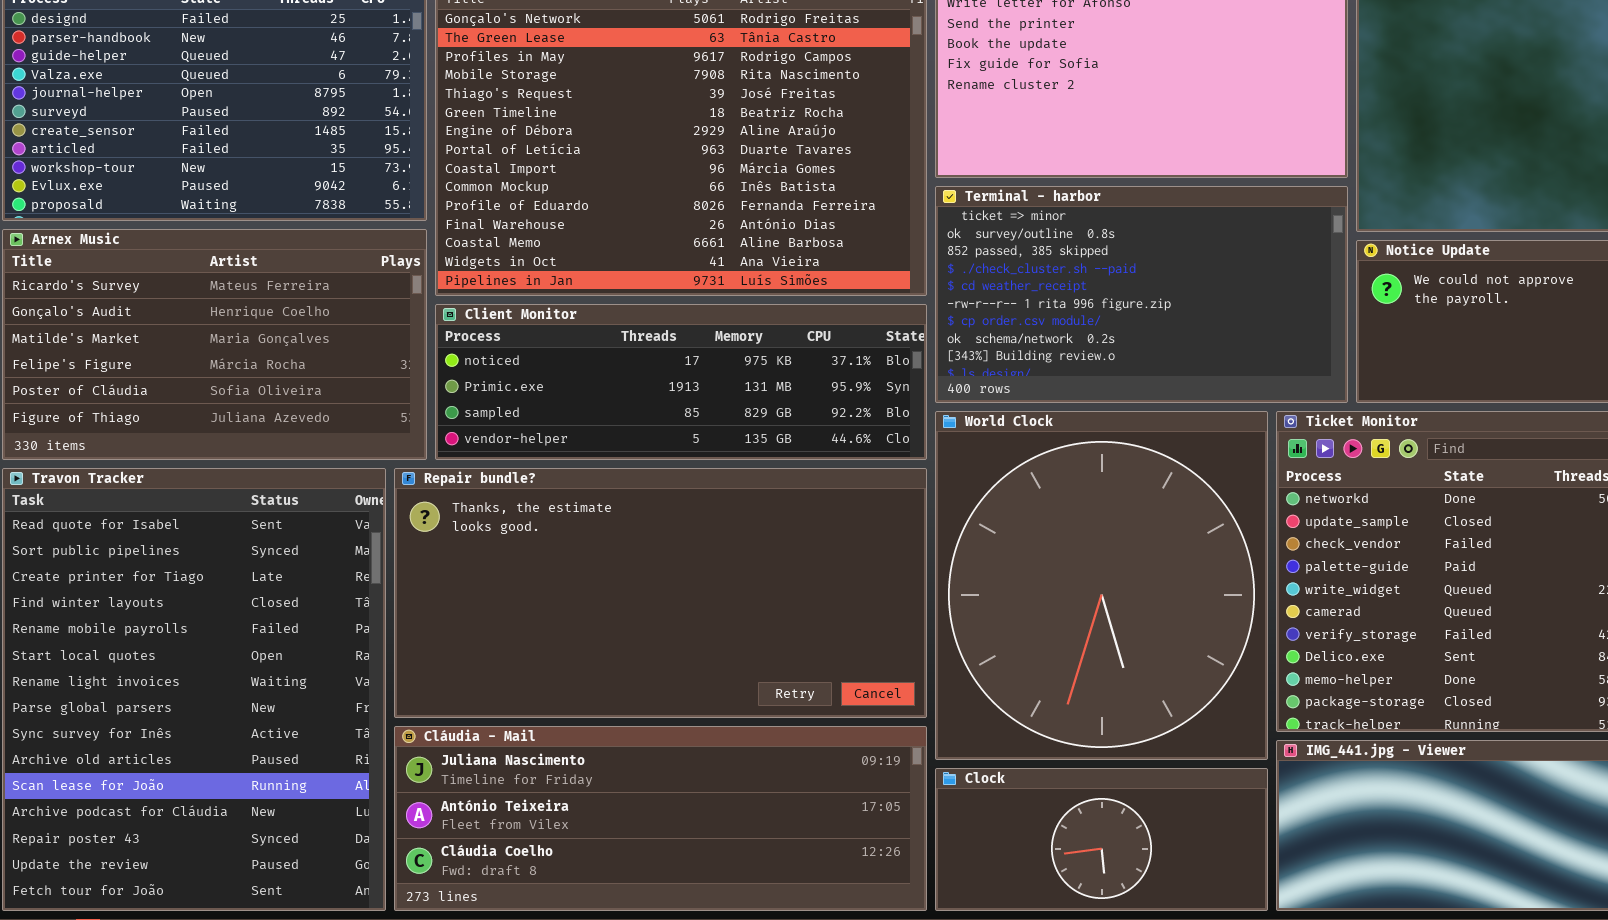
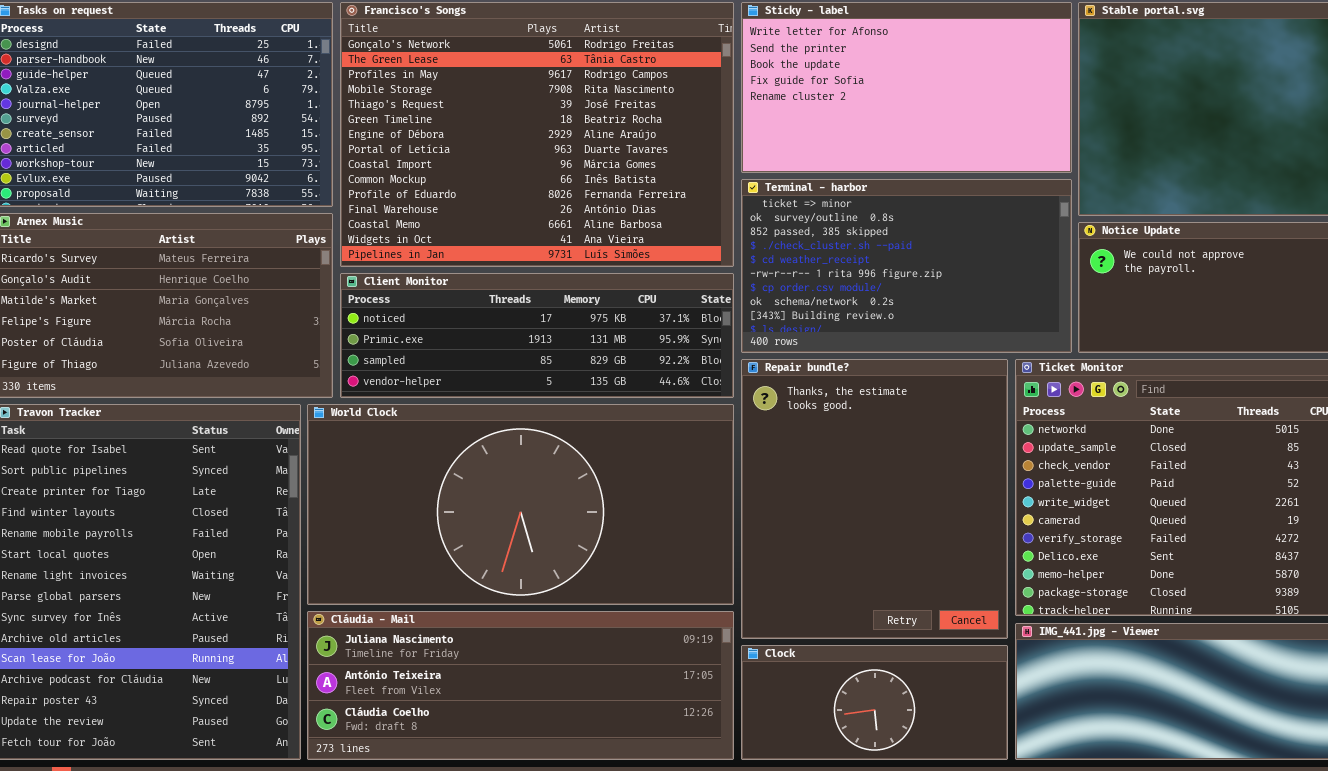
World Clock: [935,411,1268,760] -> [307,404,734,605], moved, resized
Repair bundle?: [394,468,927,718] -> [741,359,1008,639], moved, resized

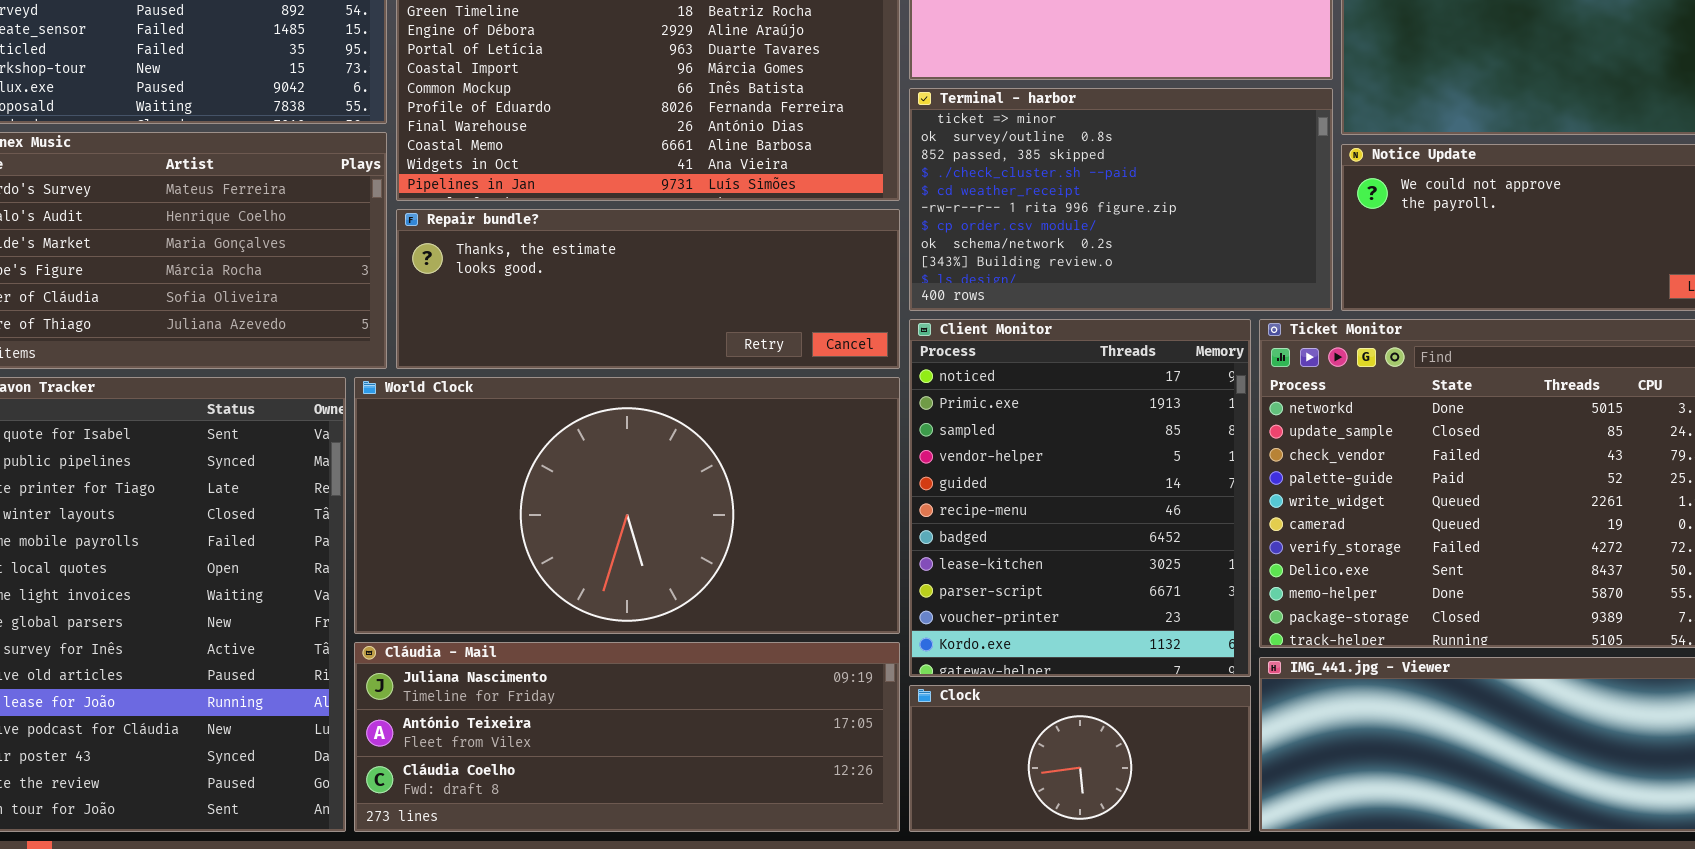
Client Monitor: [340,273,734,398] -> [909,319,1251,677], moved, resized
Repair bundle?: [741,359,1008,639] -> [396,209,900,369], moved, resized

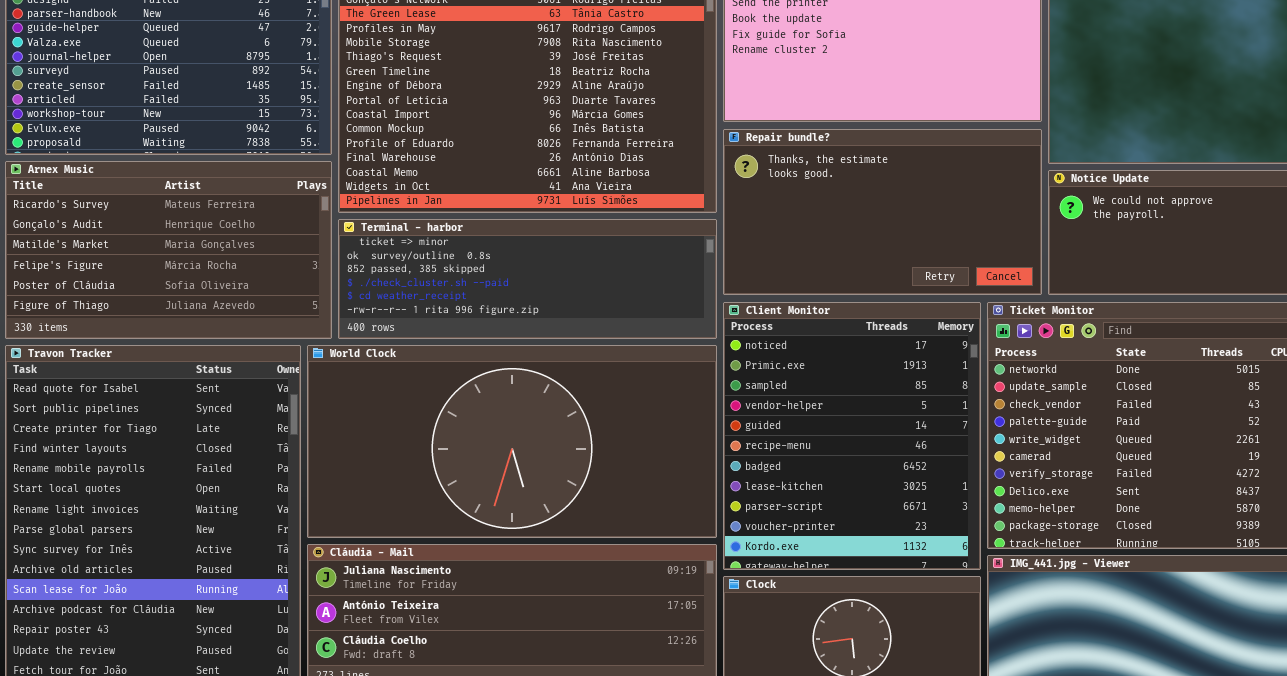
Terminal - harbor: [909,88,1333,311] -> [338,219,717,339], moved, resized
Repair bundle?: [396,209,900,369] -> [723,129,1042,295], moved, resized

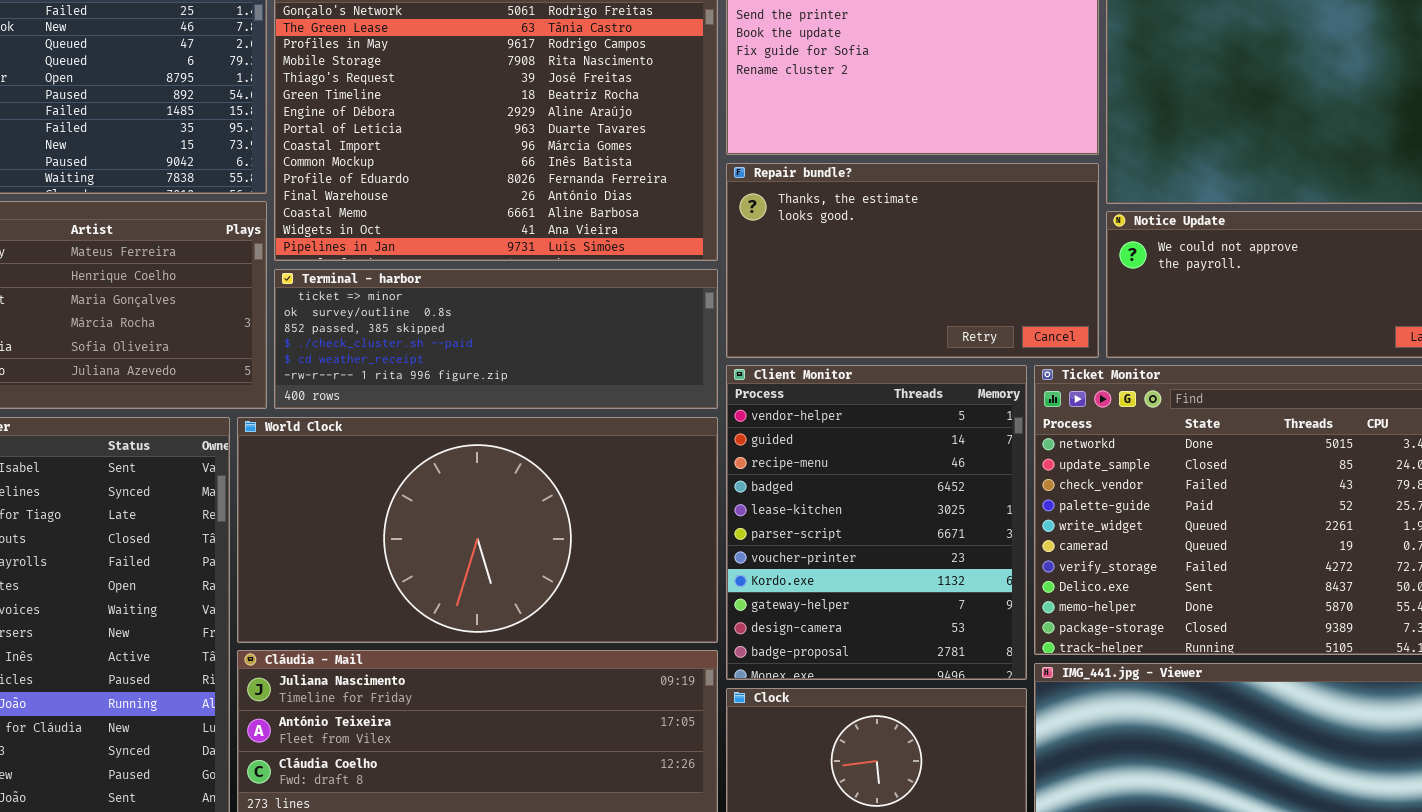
Client Monitor: [723,302,981,570] -> [726,365,1027,680], scrolled down 3 rows

